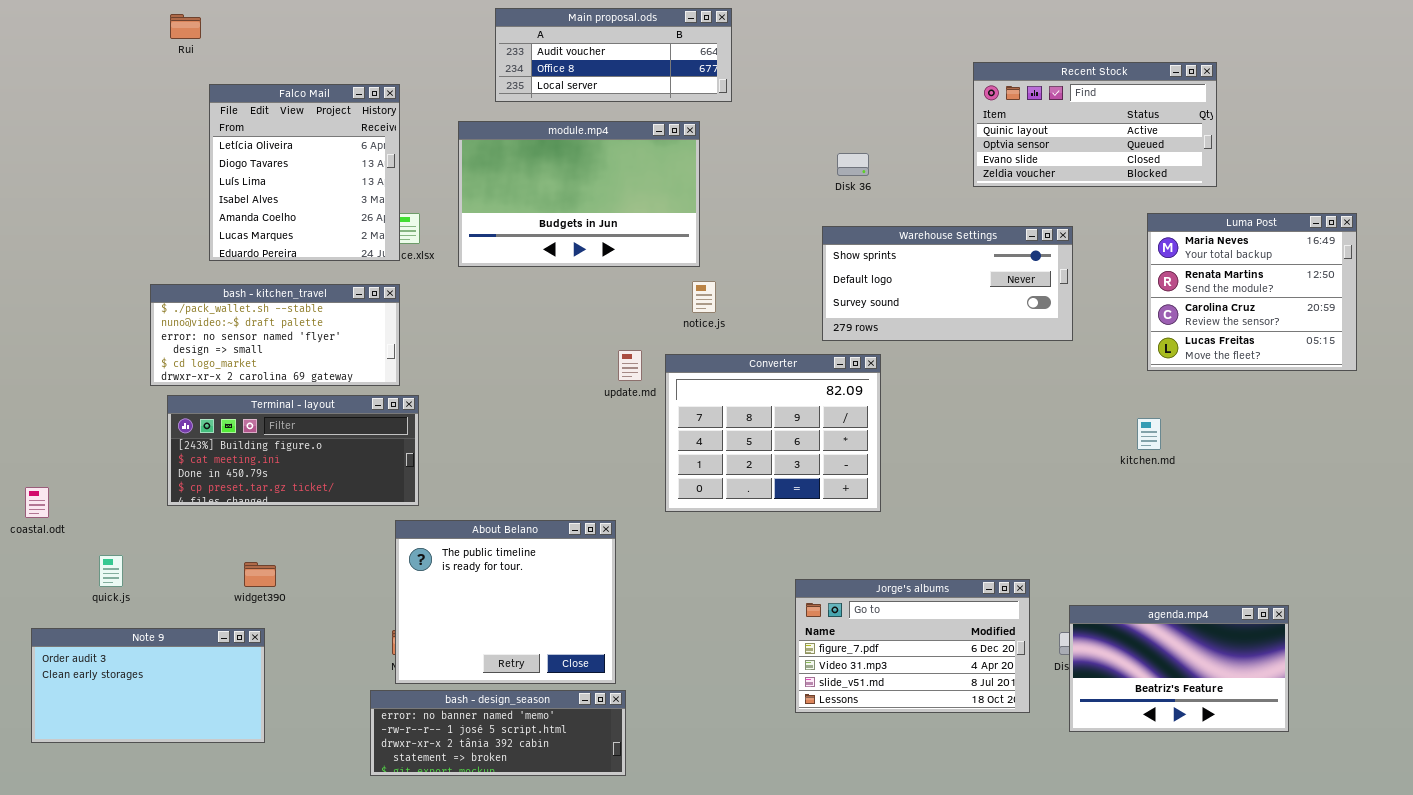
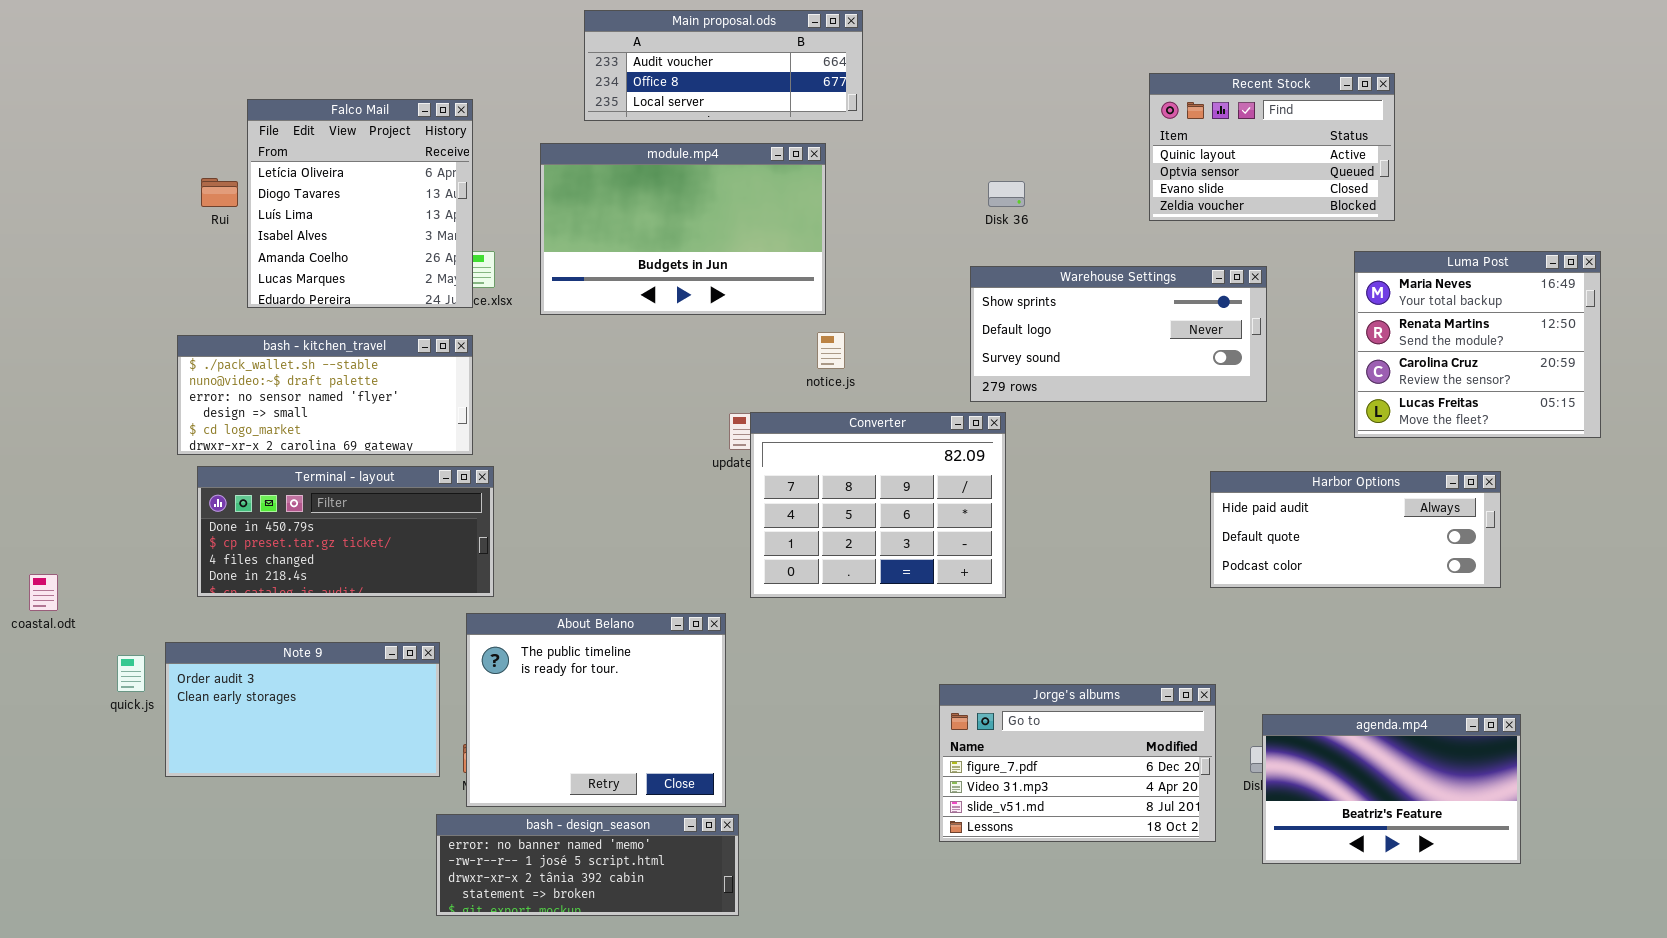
Rui: [170,14,201,39] -> [201,178,238,207], moved
Recent Stock: [973,62,1217,187] -> [1149,73,1395,221], resized
Converter: [665,354,881,512] -> [750,412,1006,598], moved
Terminal - layout: [167,395,419,506] -> [197,466,494,597], scrolled down 2 rows
Harbor Options: none -> [1210,471,1501,588], opened
Note 9: [31,628,265,743] -> [165,642,440,777], moved

